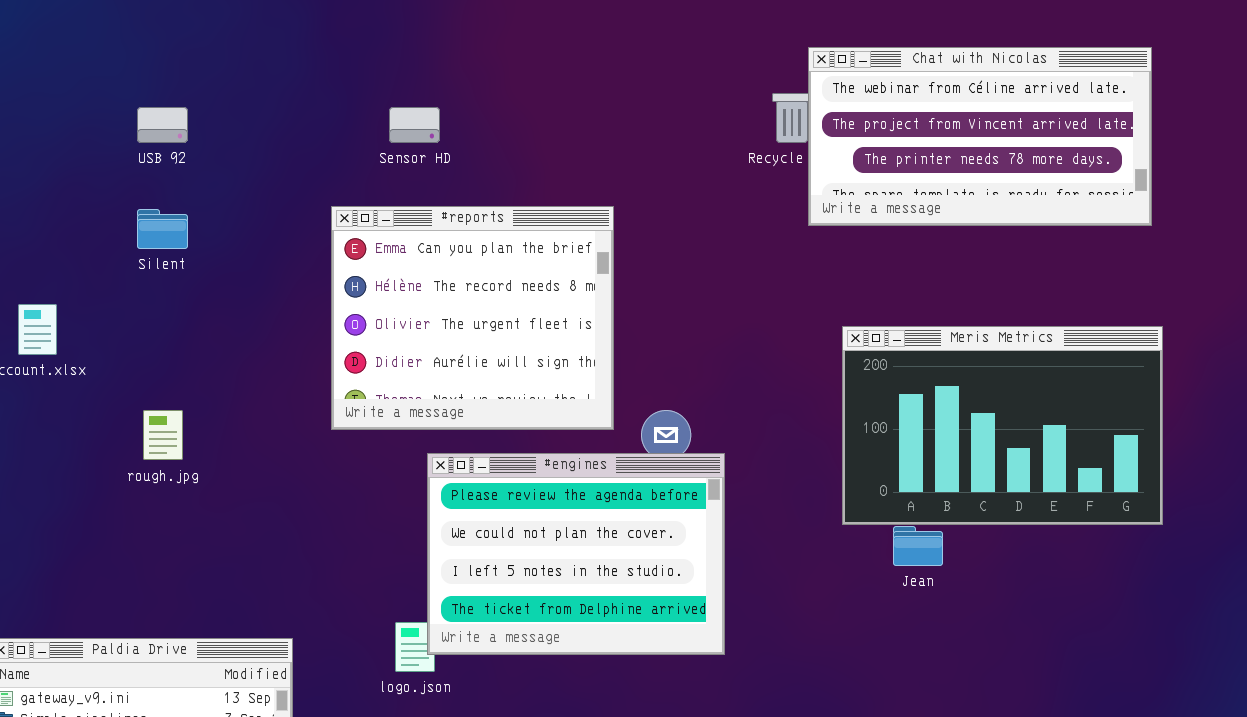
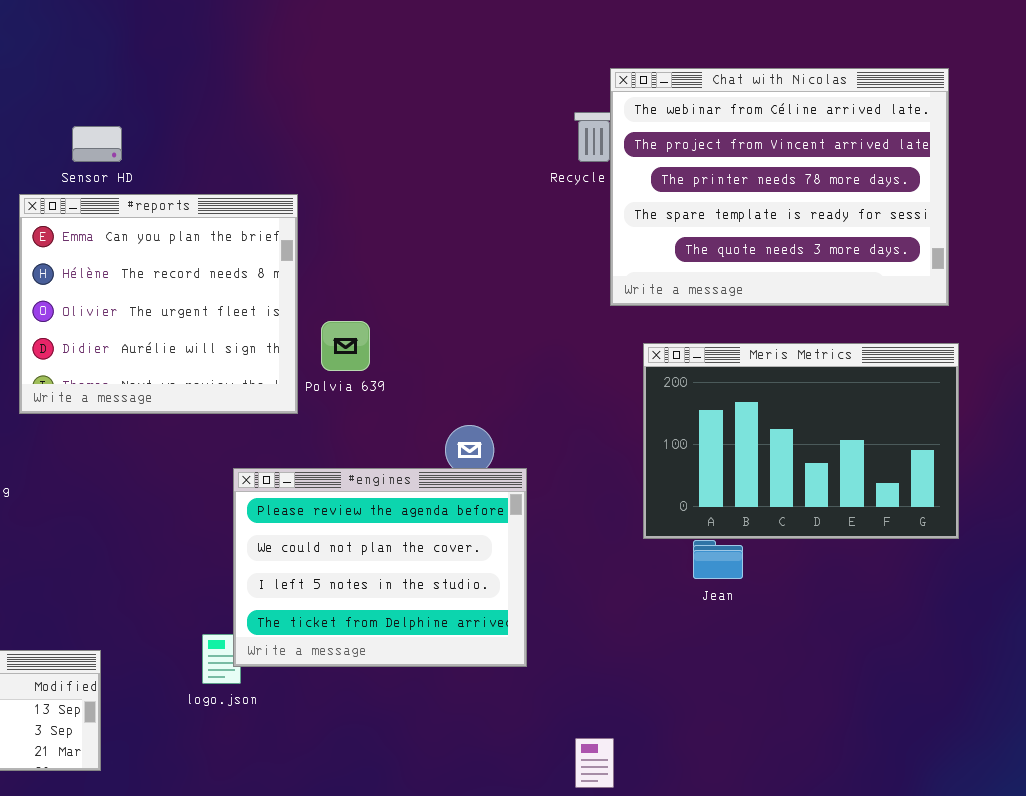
Chat with Nicolas: [808,47,1152,226] -> [610,68,949,306], resized
Sensor HD: [389,107,440,143] -> [72,126,122,162], moved
#reports: [331,206,614,430] -> [19,194,298,414], moved

